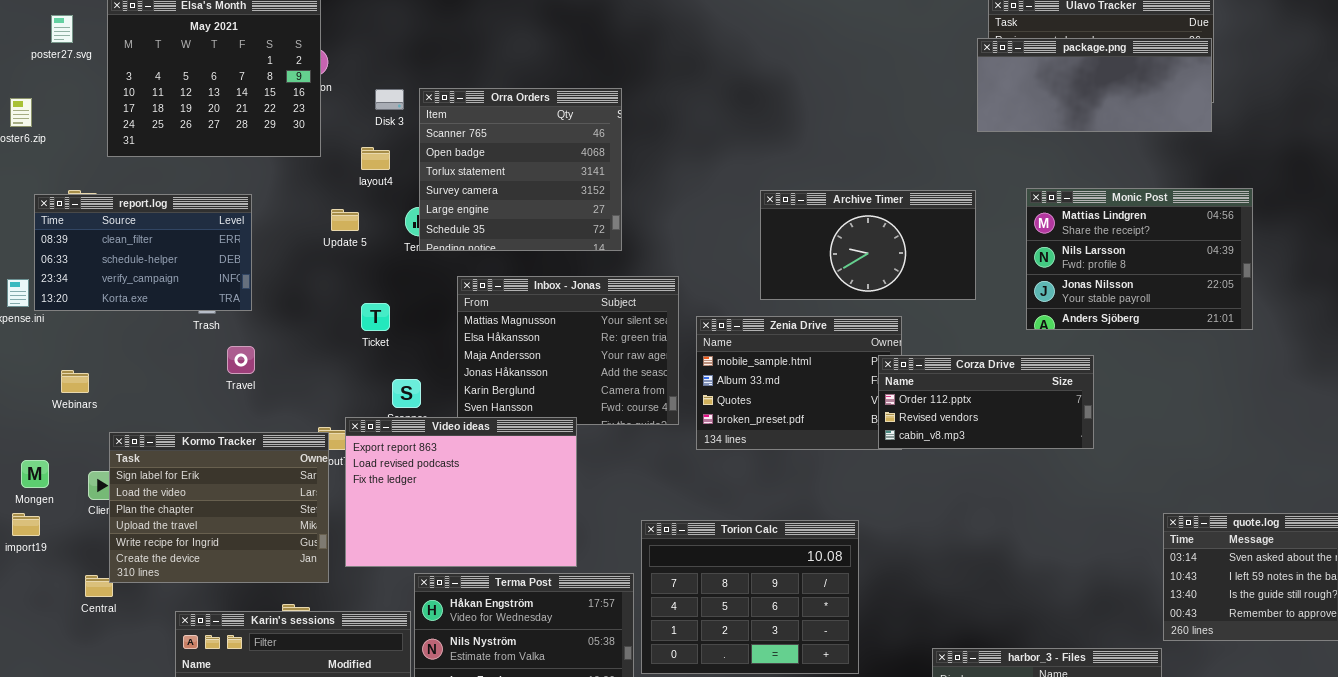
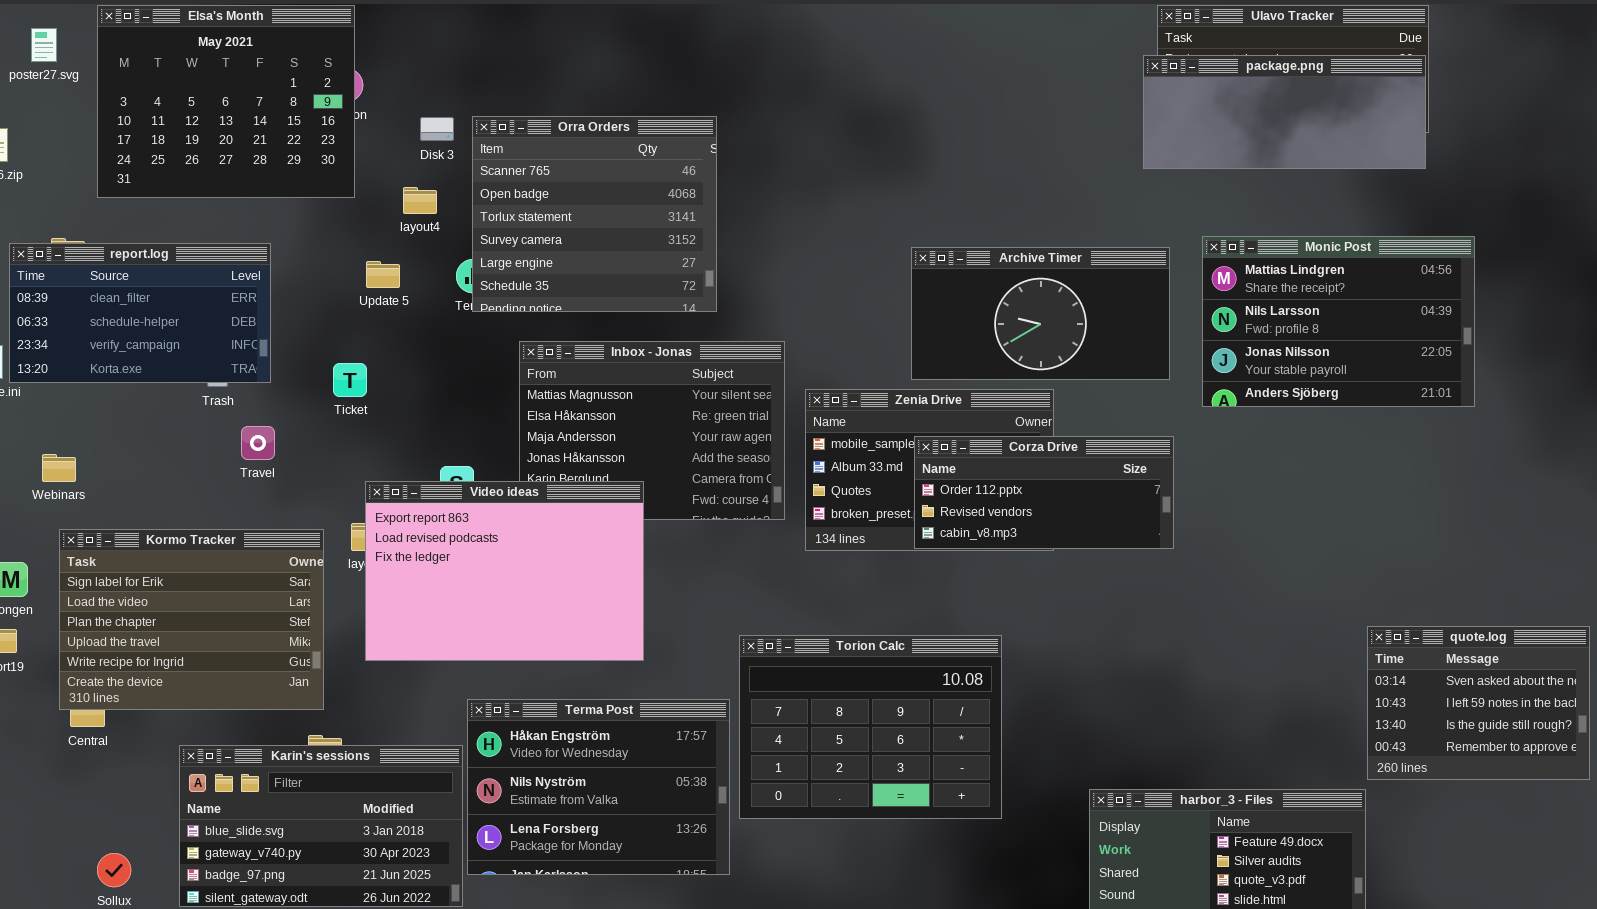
Archive Timer: [760,190,976,300] -> [911,247,1170,380], moved
Ticket: [361,303,390,331] -> [333,363,367,397], moved
Corza Drive: [878,355,1094,449] -> [914,436,1174,549], moved
Video ideas: [345,417,577,567] -> [365,481,644,661], moved
Kormo Tracker: [109,432,329,583] -> [59,529,324,710], moved

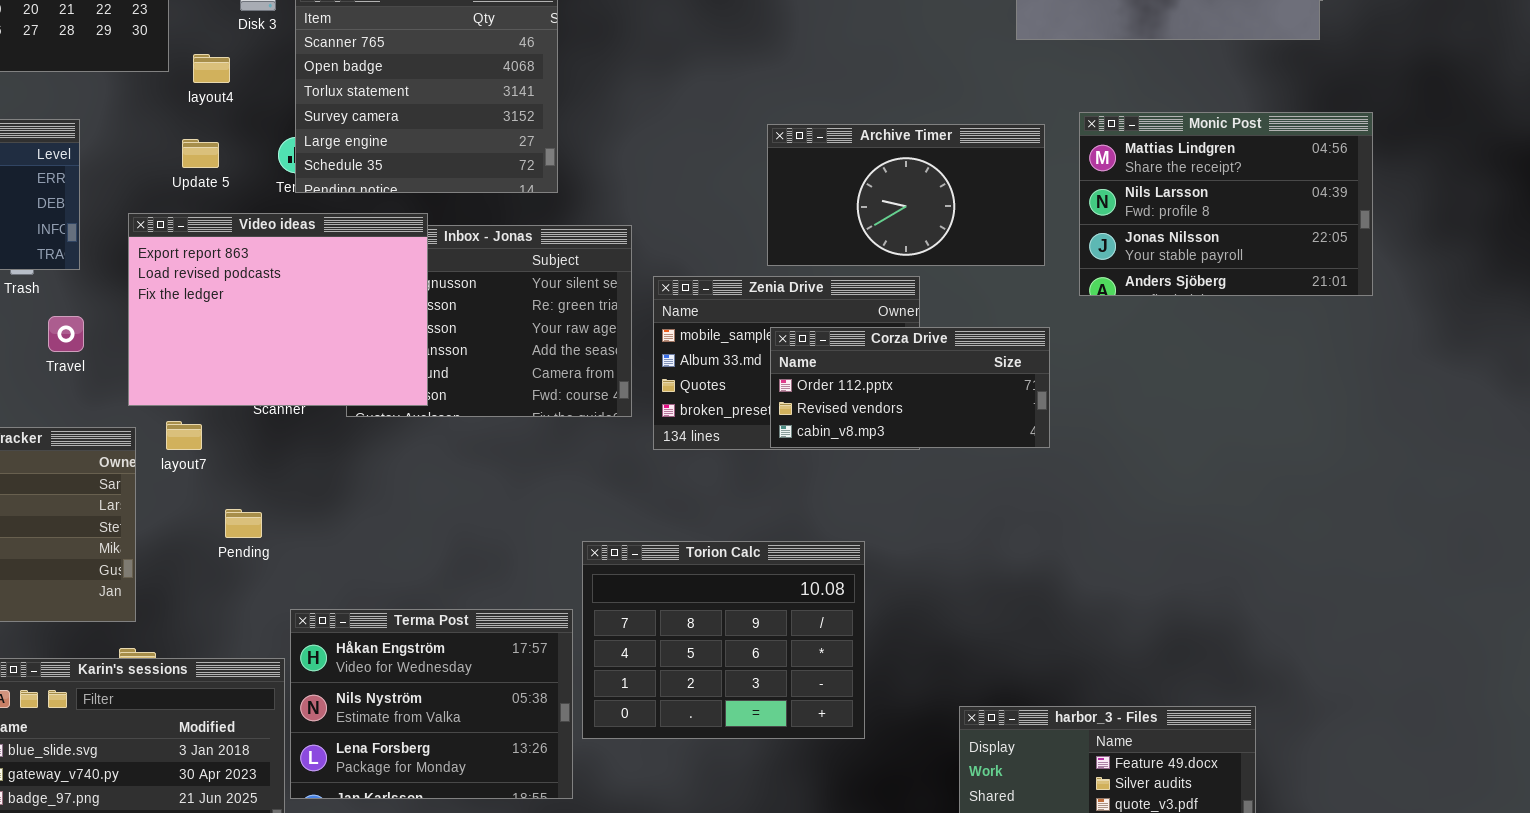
layout4: [403,187,437,214] -> [193,54,230,83], moved
Video ideas: [365,481,644,661] -> [128,213,428,406], moved
quote.log: [1367,626,1590,780] -> none, closed

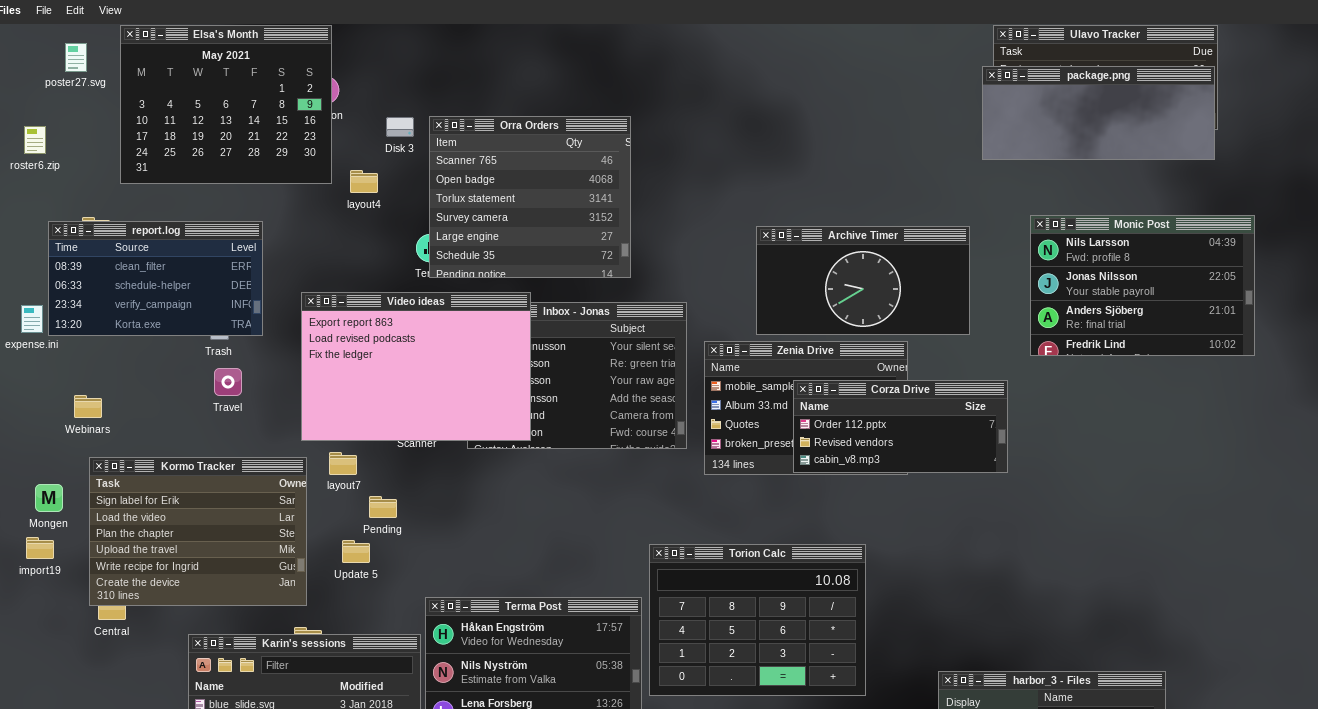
Monic Post: [1079,112,1373,296] -> [1030,215,1255,356], scrolled down 1 row
Archive Timer: [767,124,1045,266] -> [756,226,970,335], moved
Update 5: [182,139,219,168] -> [342,540,370,563], moved
Travel: [48,316,84,352] -> [214,368,242,396], moved
Pending: [225,509,262,538] -> [369,496,397,518], moved

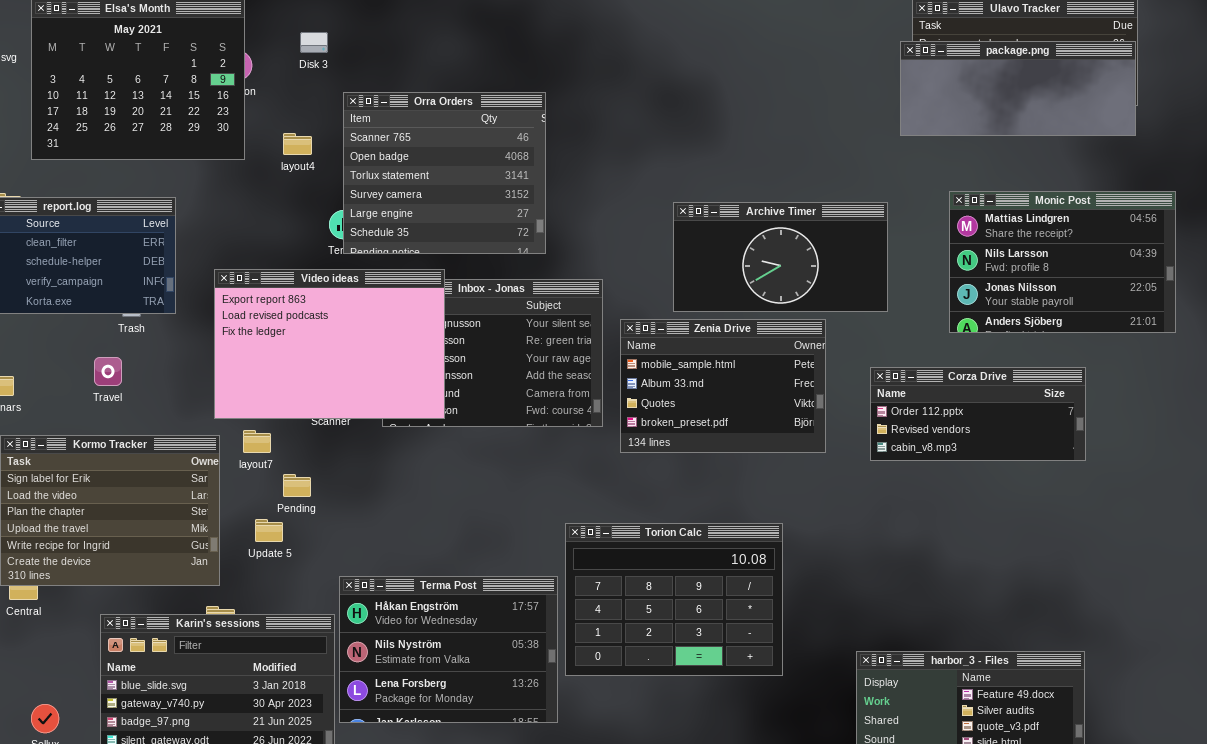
Disk 3: [386,117,414,137] -> [300,32,328,53], moved
layout4: [350,170,378,193] -> [283,133,312,155], moved
Monic Post: [1030,215,1255,356] -> [949,191,1176,333], scrolled up 1 row
Travel: [214,368,242,396] -> [94,357,122,386], moved
Corza Drive: [793,380,1008,473] -> [870,367,1086,461], moved

